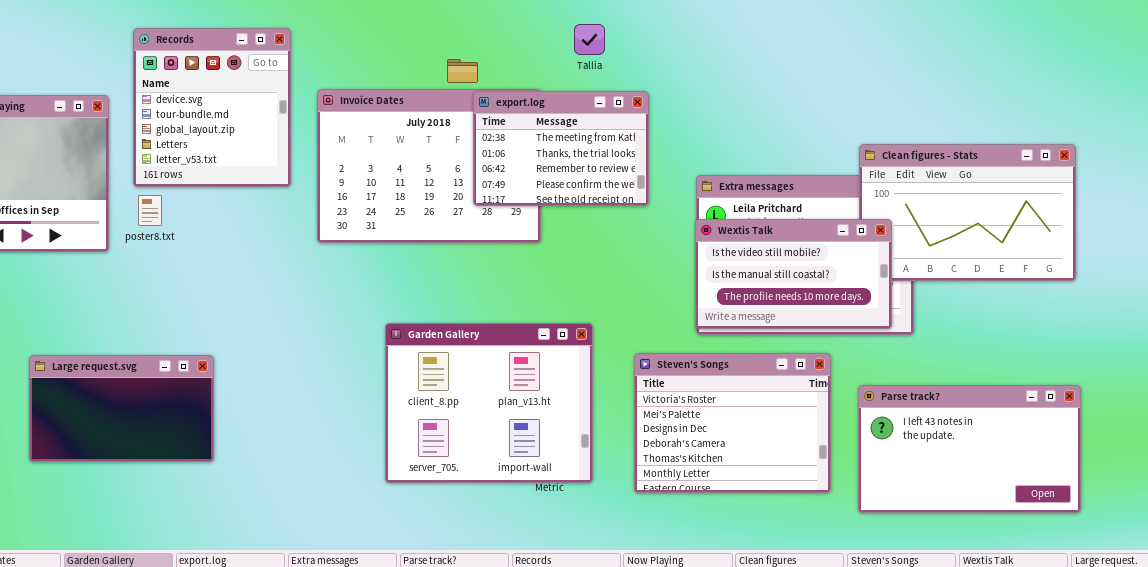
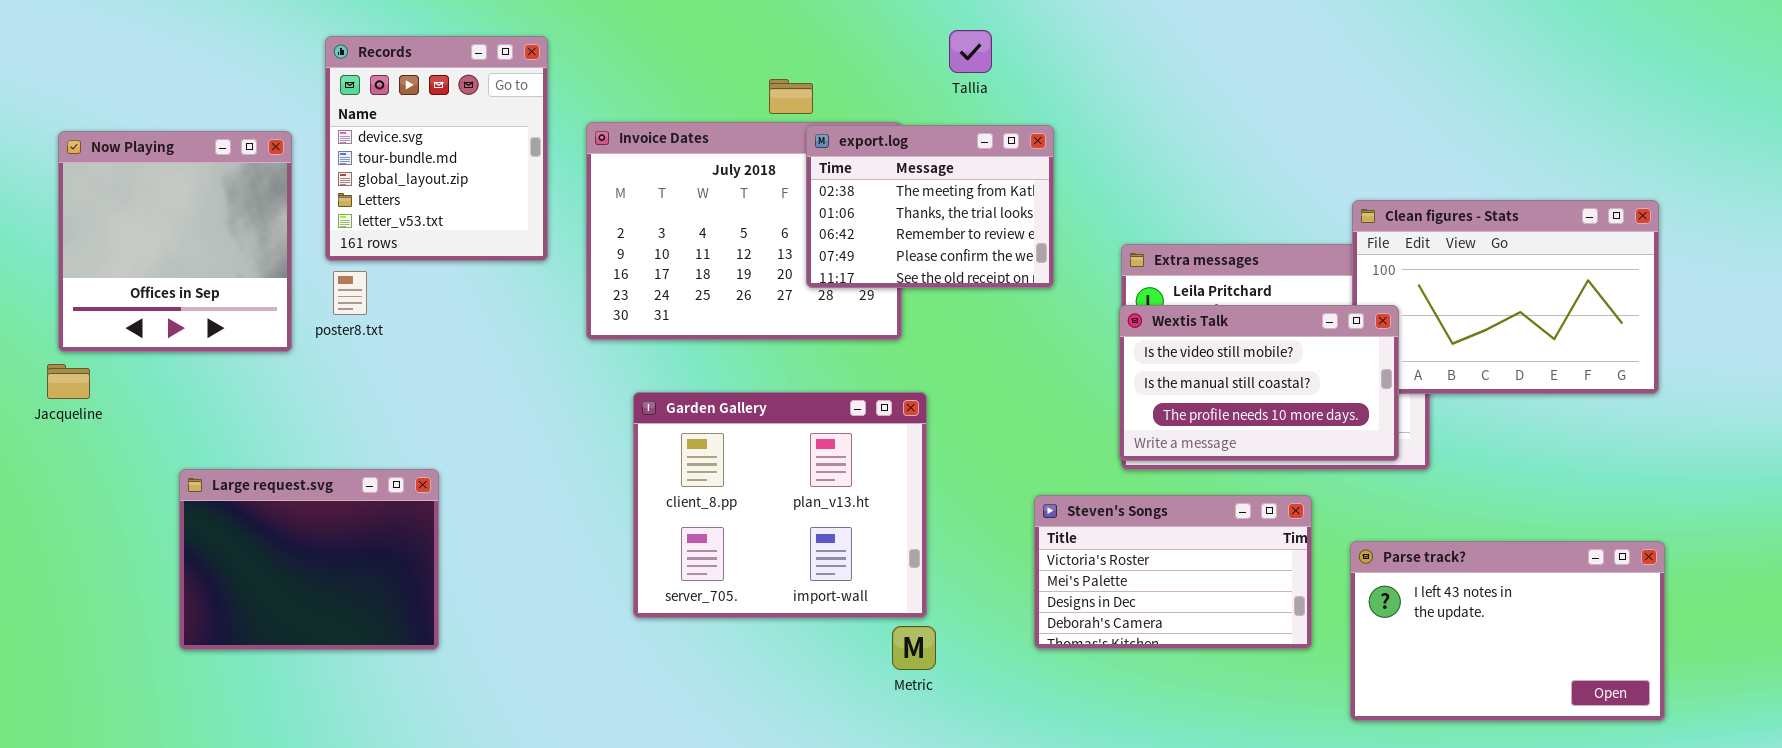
Garden Gallery: [385,323,593,483] -> [633,392,927,618], moved
Steven's Songs: [634,353,831,493] -> [1034,495,1312,649], resized
Large request.svg: [29,355,214,462] -> [179,469,439,650], resized

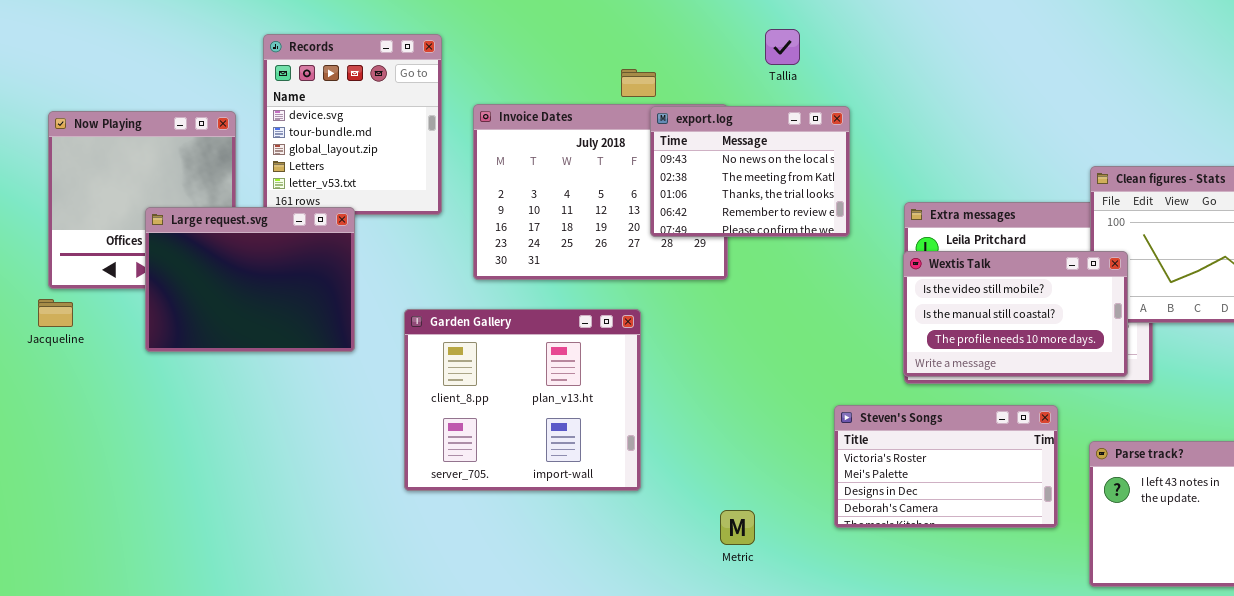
export.log: [806,125,1054,288] -> [650,106,850,237], scrolled up 1 row
Garden Gallery: [633,392,927,618] -> [404,309,641,491], moved
Large request.svg: [179,469,439,650] -> [145,207,355,352], moved

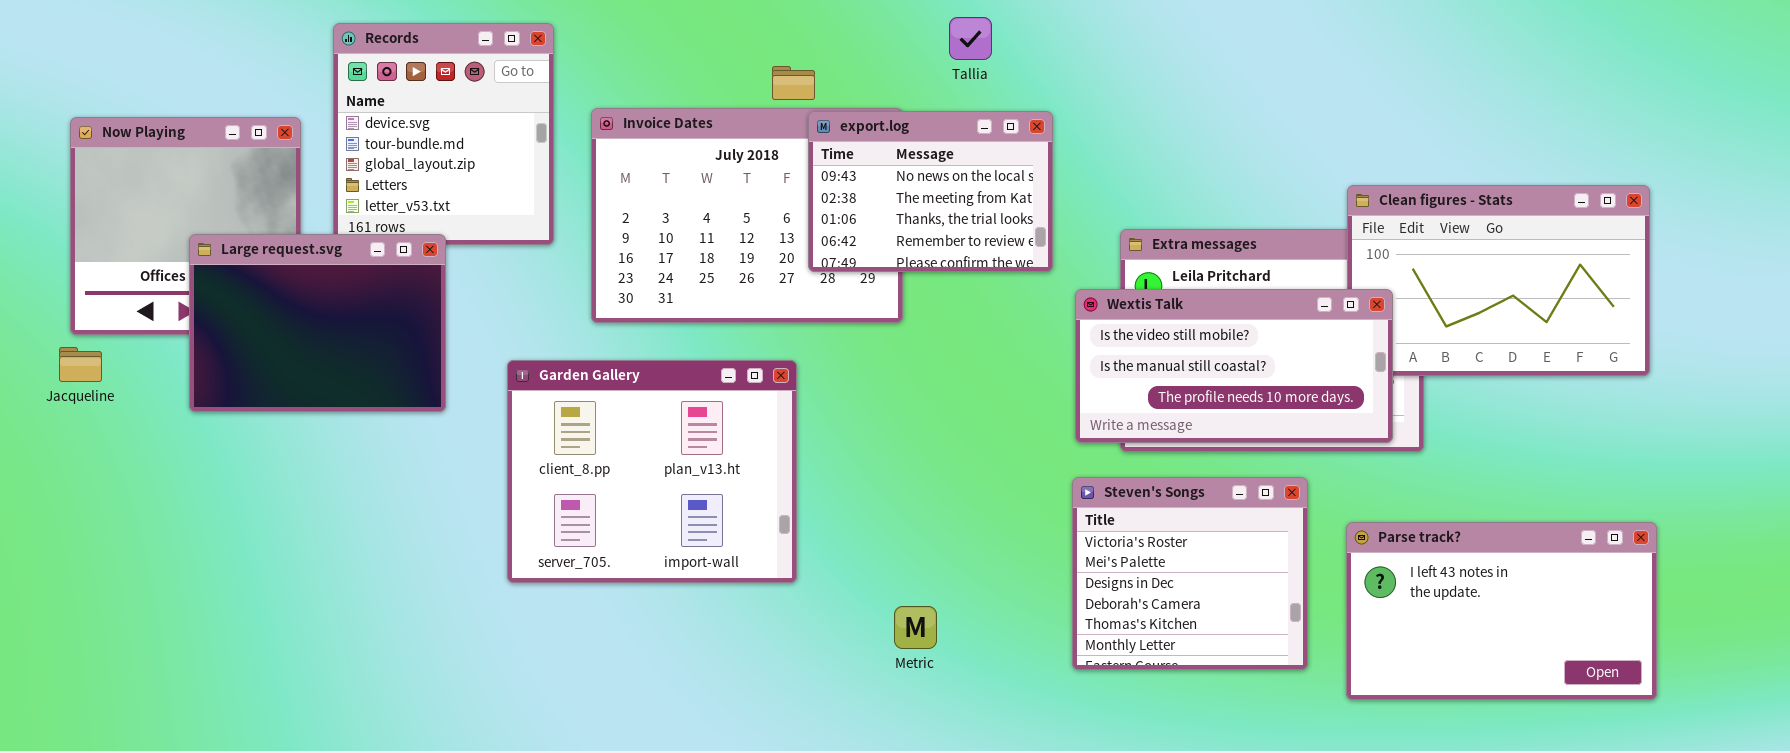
Wextis Talk: [903,251,1128,377] -> [1075,289,1393,443], resized
Steven's Songs: [834,405,1058,528] -> [1072,477,1308,670], resized

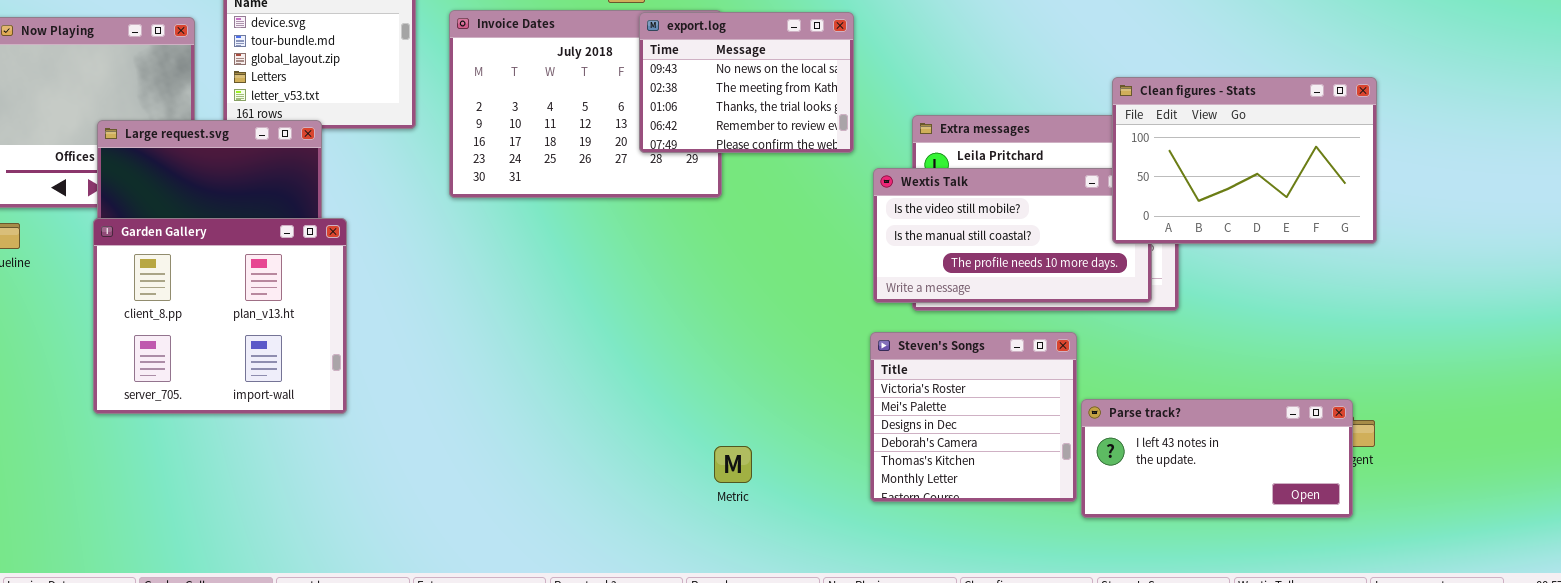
Clean figures - Stats: [1347,185,1650,376] -> [1112,77,1377,244], raised
Garden Gallery: [507,360,797,583] -> [93,218,347,414], moved
Parse track?: [1346,522,1657,700] -> [1081,399,1353,518], moved, resized

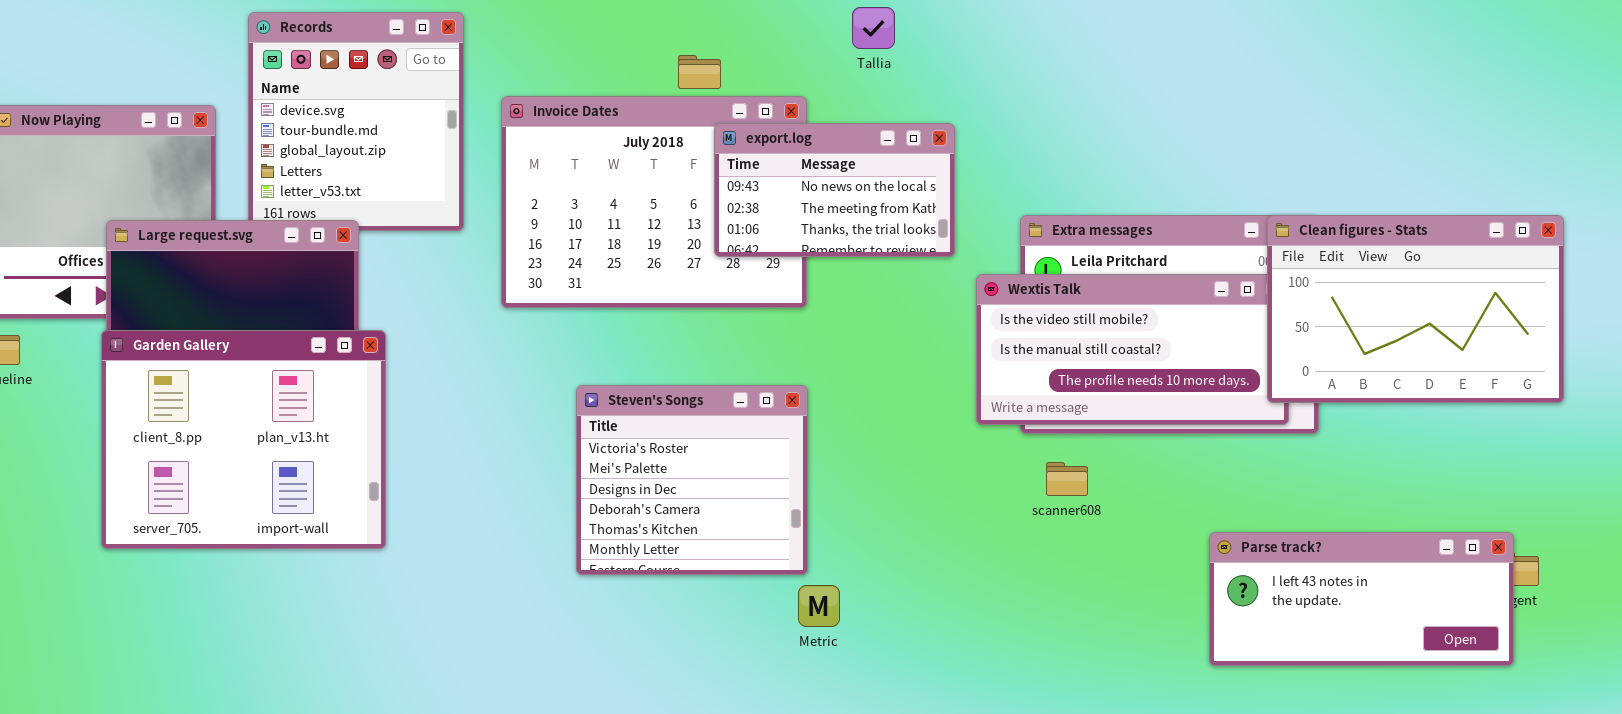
export.log: [639,12,854,153] -> [714,123,955,257], resized
Clean figures - Stats: [1112,77,1377,244] -> [1267,215,1564,403], moved
Steven's Songs: [870,332,1077,502] -> [576,385,808,575], moved

